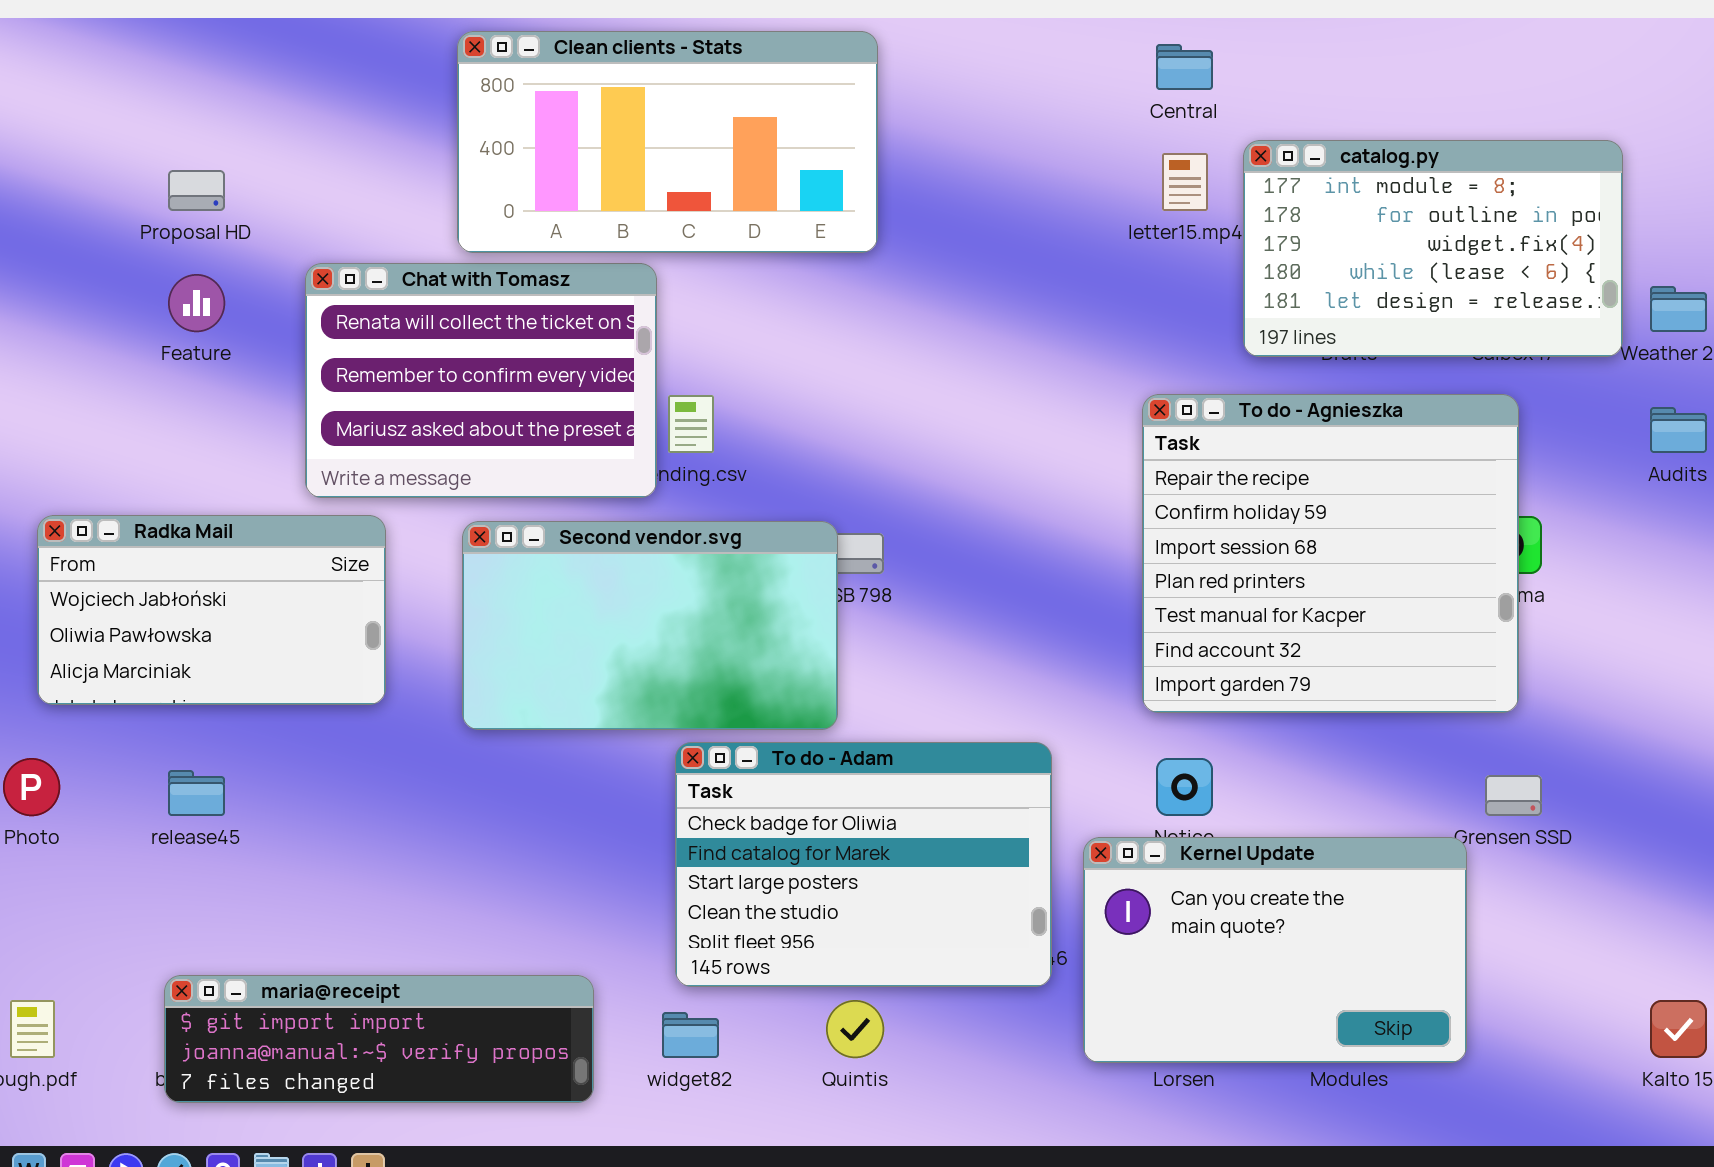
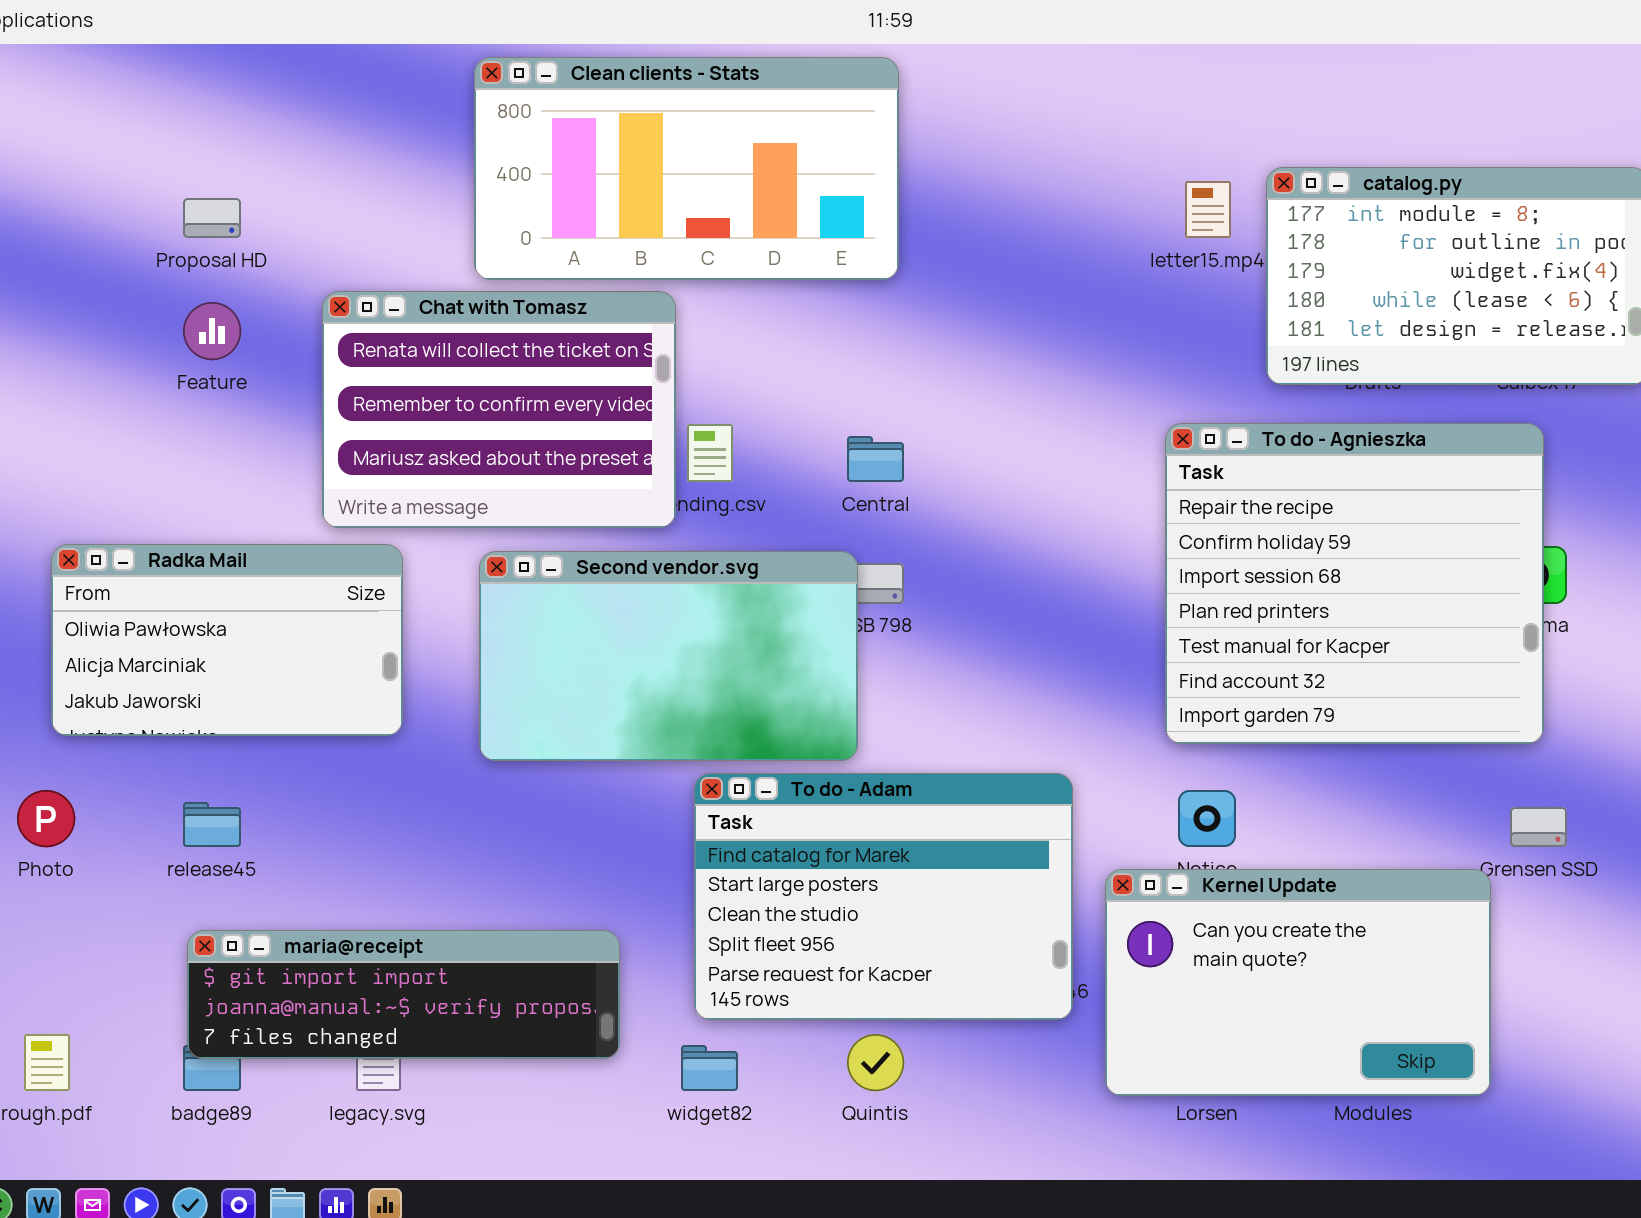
Central: [1156,44,1213,90] -> [847,436,904,482], moved
Radka Mail: [37,515,386,705] -> [51,544,403,736], scrolled down 1 row
To do - Adam: [675,742,1052,987] -> [694,773,1073,1020], scrolled down 1 row
maria@receipt: [164,975,594,1103] -> [187,930,620,1059], moved

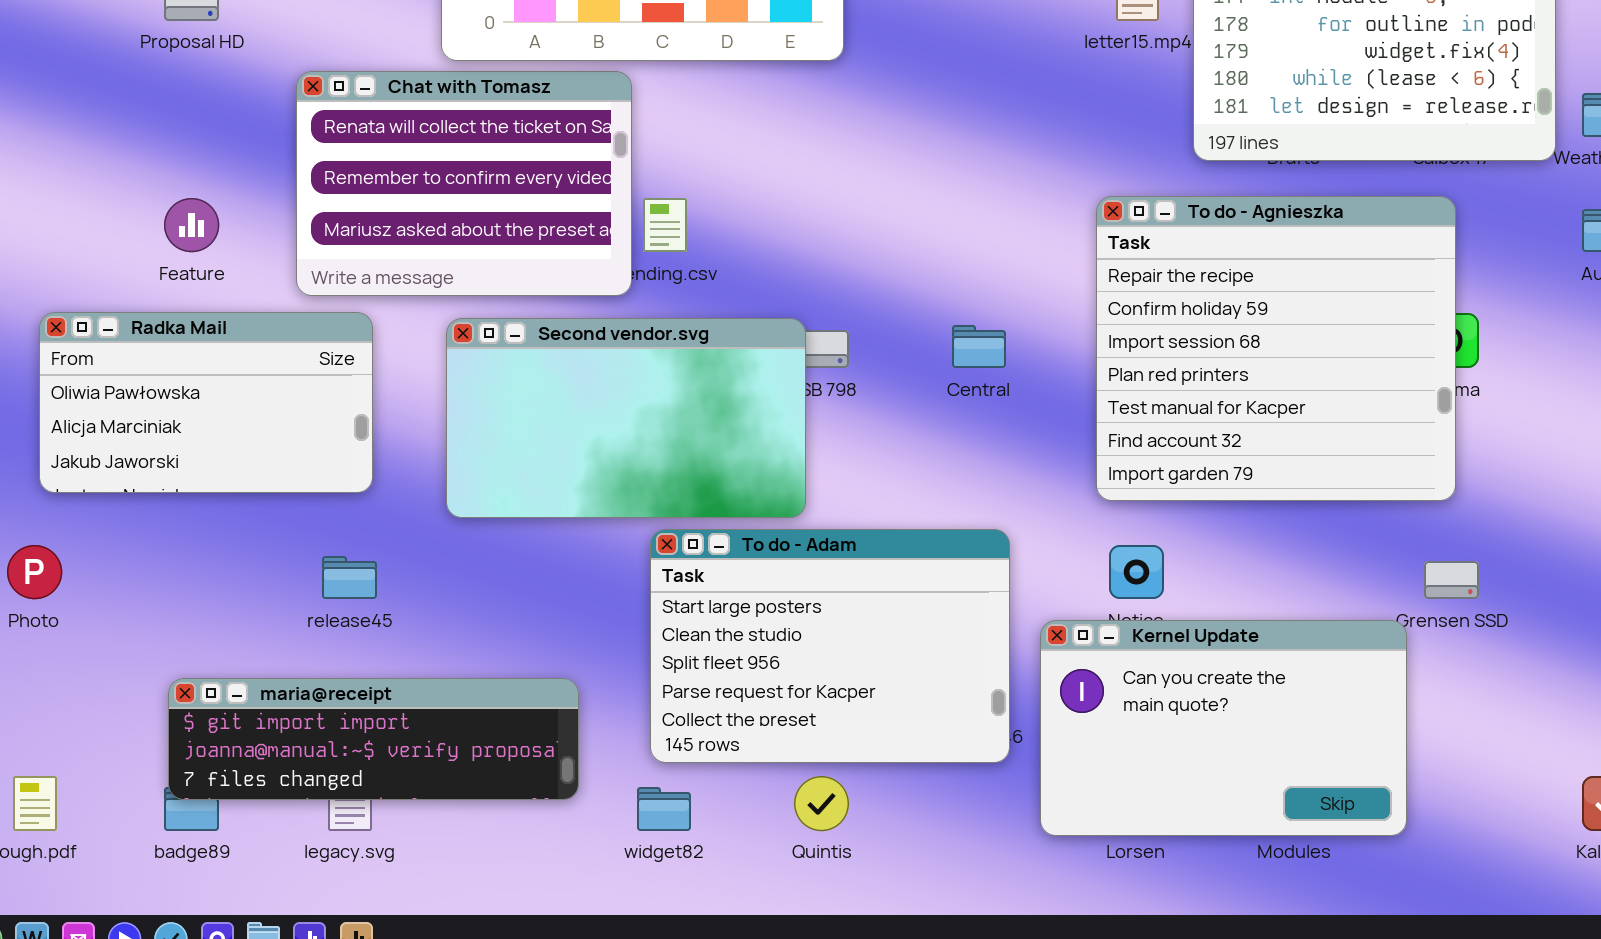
Feature: [183,302,241,360] -> [164,198,219,252], moved
Central: [847,436,904,482] -> [952,325,1006,368], moved
To do - Adam: [694,773,1073,1020] -> [650,529,1010,763], scrolled down 1 row
release45: [183,802,241,847] -> [322,556,377,599], moved

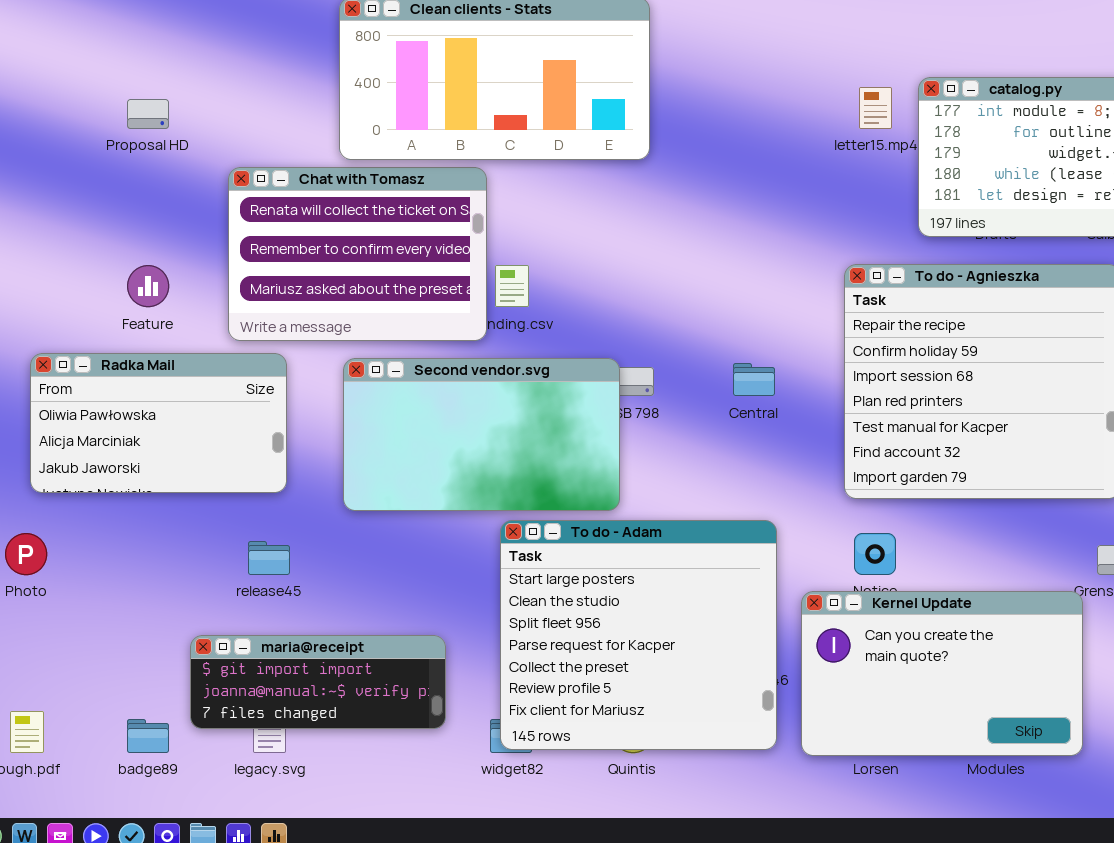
To do - Adam: [650,529,1010,763] -> [500,520,777,750], resized
maria@receipt: [168,678,579,800] -> [190,635,446,729], resized

